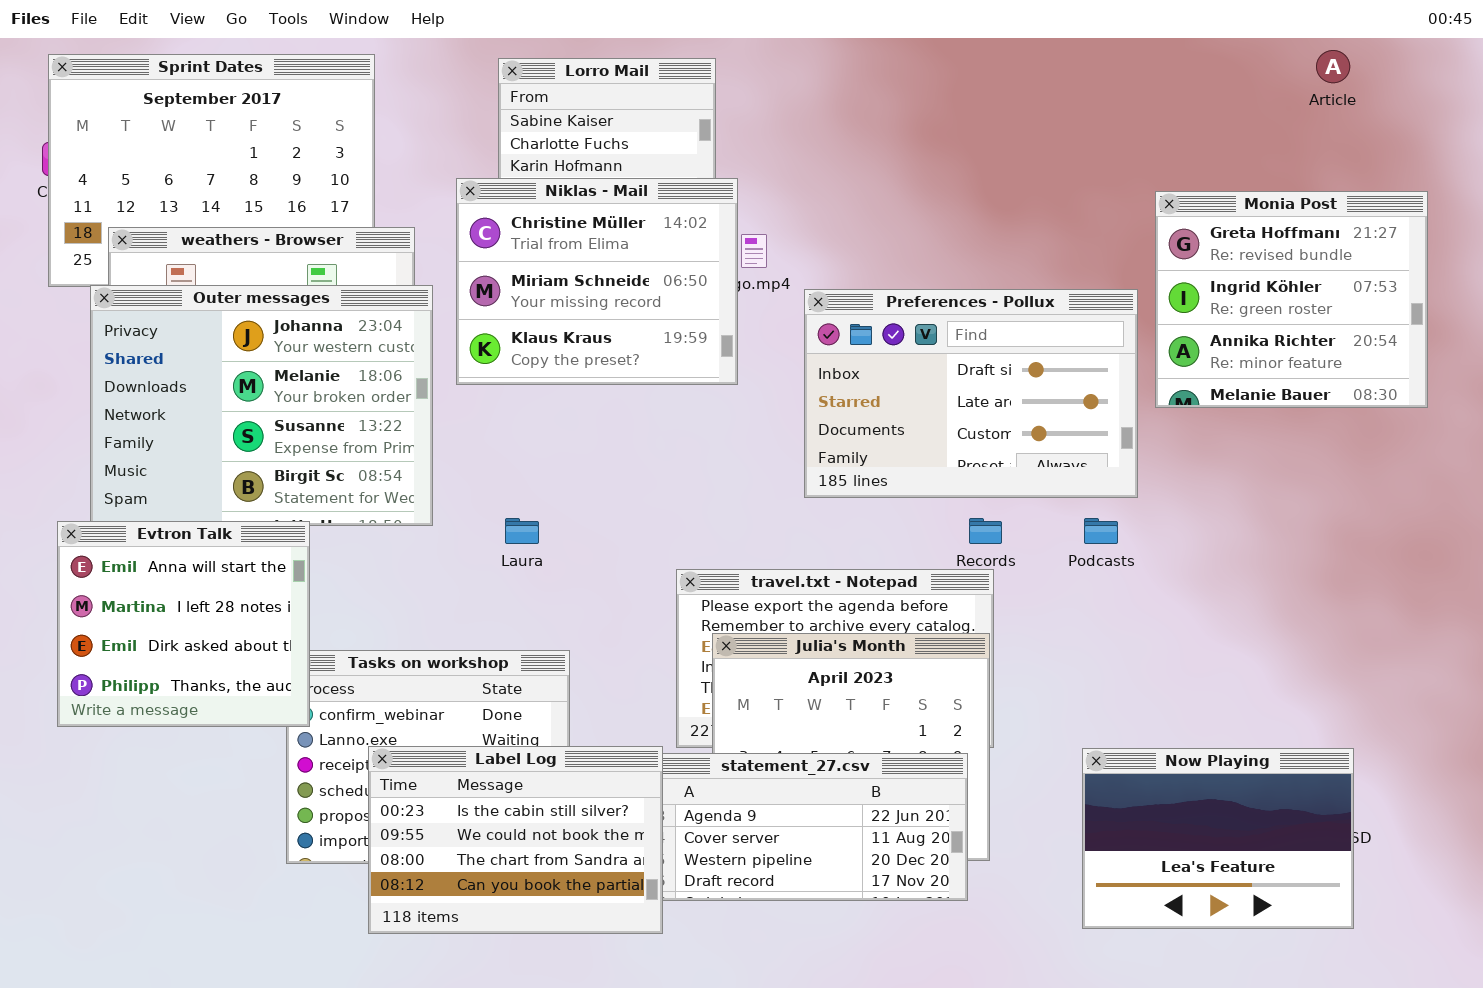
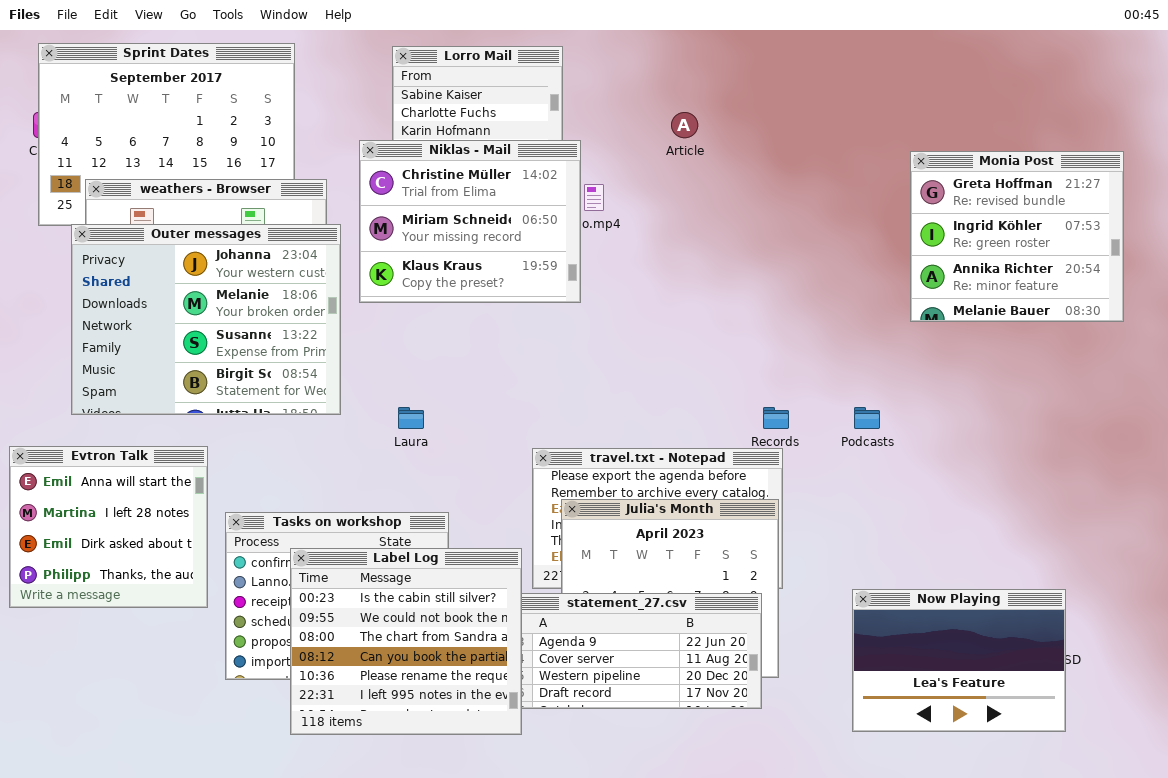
Article: [1316,50,1350,83] -> [671,112,698,138], moved
Preferences - Pollux: [804,289,1138,498] -> none, closed
Evtron Talk: [57,521,310,727] -> [9,446,208,608], moved
Label Log: [368,746,663,934] -> [290,548,522,735], resized

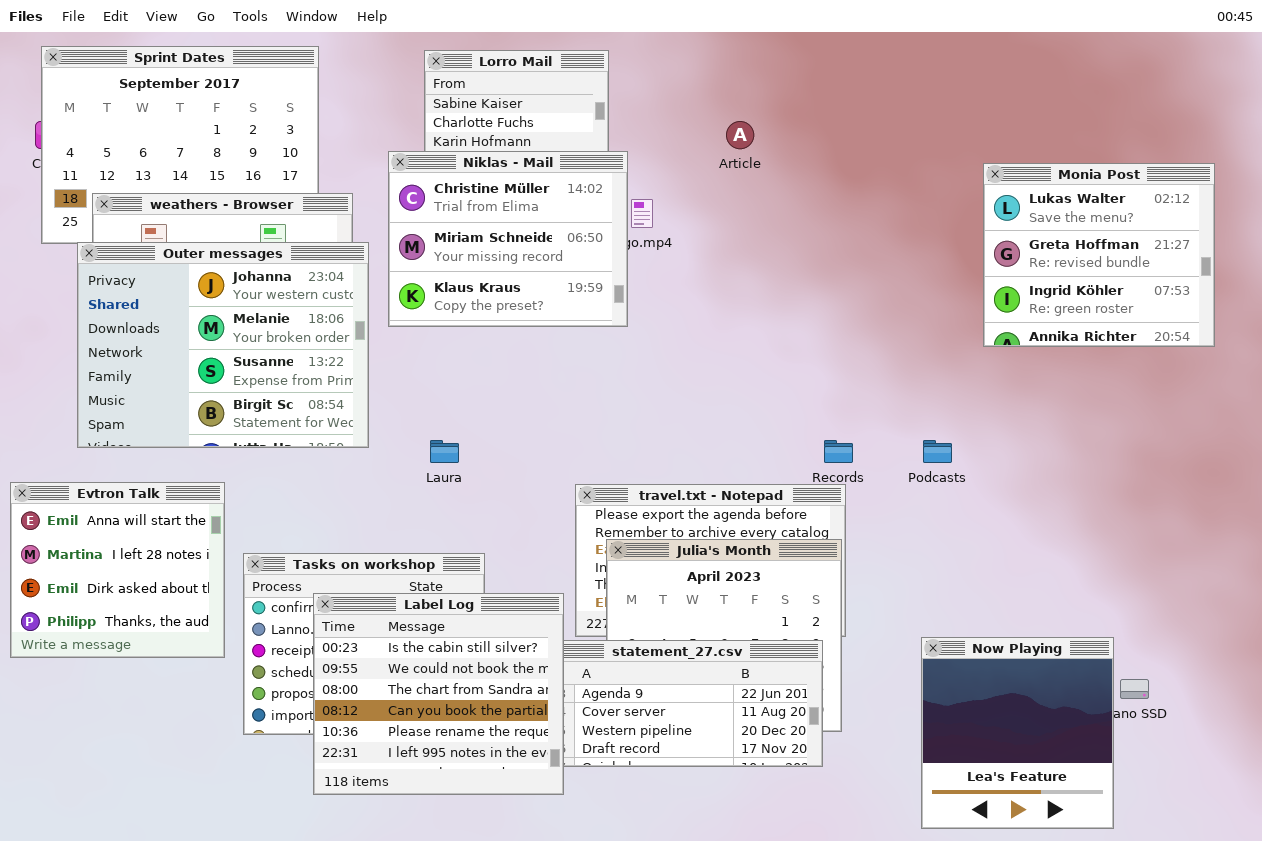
Monia Post: [910,151,1124,322] -> [983,163,1215,347], scrolled up 1 row
Now Playing: [852,589,1066,732] -> [921,637,1114,829], resized

